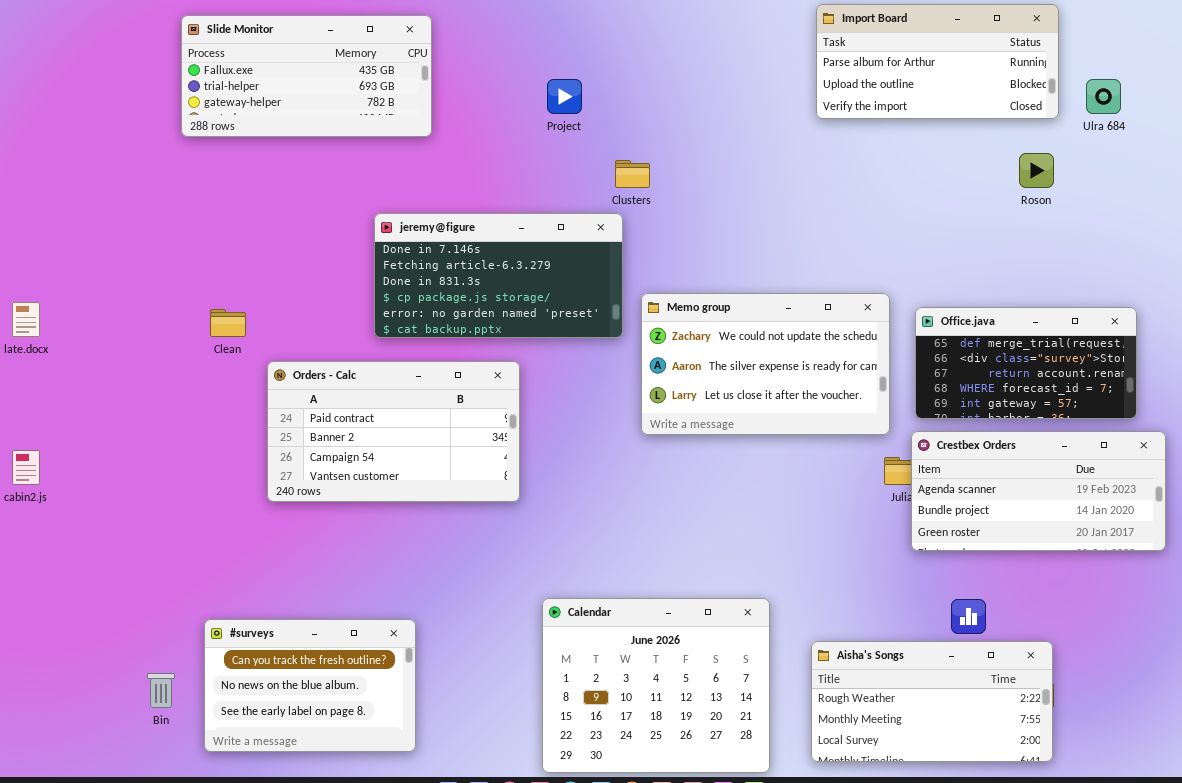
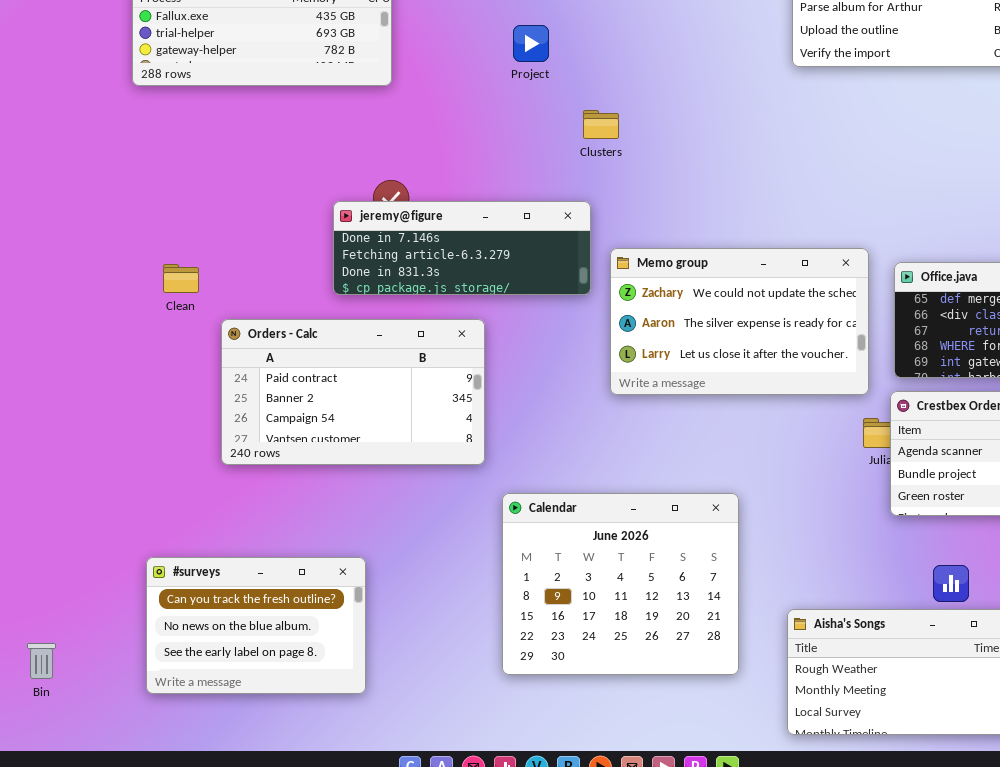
jeremy@figure: [374,213,623,338] -> [333,201,591,295], resized
Calendar: [542,598,770,773] -> [502,493,739,675], moved
#surveys: [204,619,416,752] -> [146,557,366,694], moved
Bin: [147,673,175,708] -> [27,643,56,679], moved

